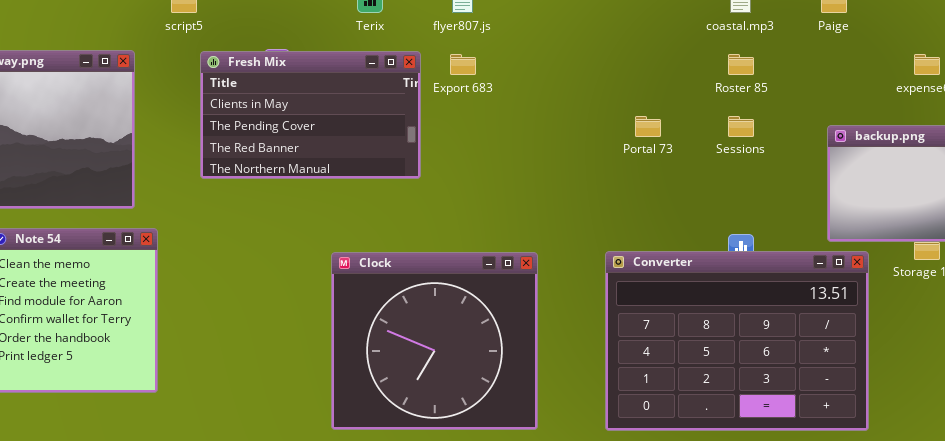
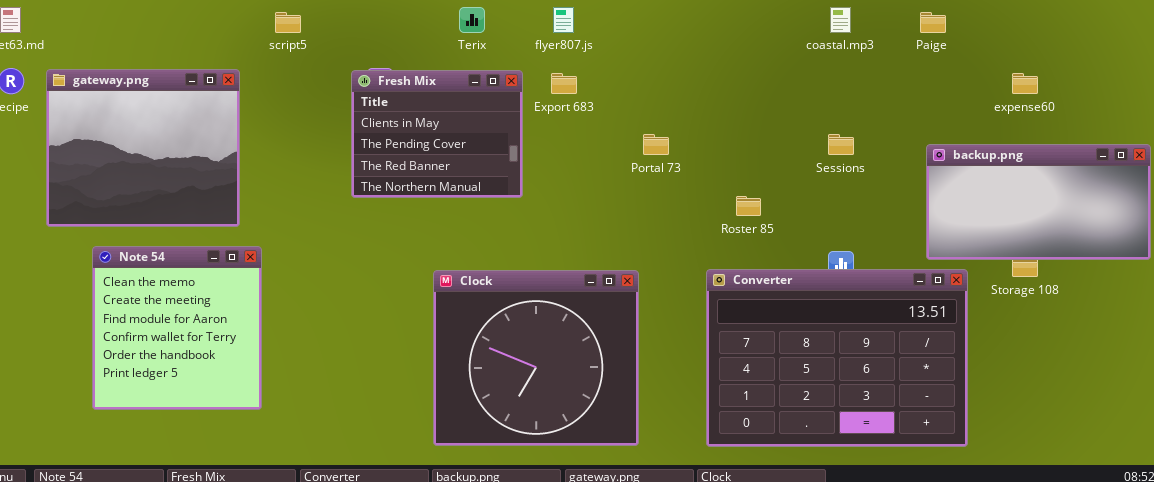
Fresh Mix: [200,51,421,179] -> [351,70,523,198], resized
Roster 85: [728,54,754,75] -> [736,196,761,216], moved
Portal 73: [635,116,661,137] -> [643,134,669,155], moved

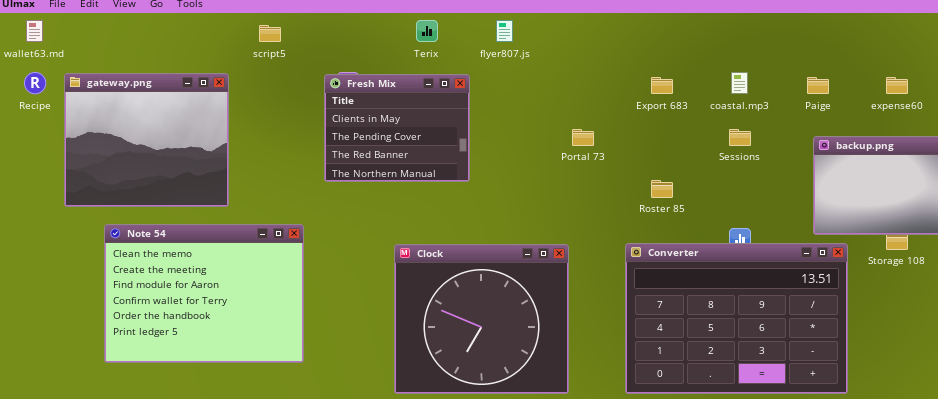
coastal.mp3: [830,7,851,33] -> [731,72,748,94], moved
Paige: [920,12,946,33] -> [807,77,829,94], moved
Export 683: [551,73,577,94] -> [651,77,673,94], moved
Note 54: [92,246,262,410] -> [104,224,304,363], resized

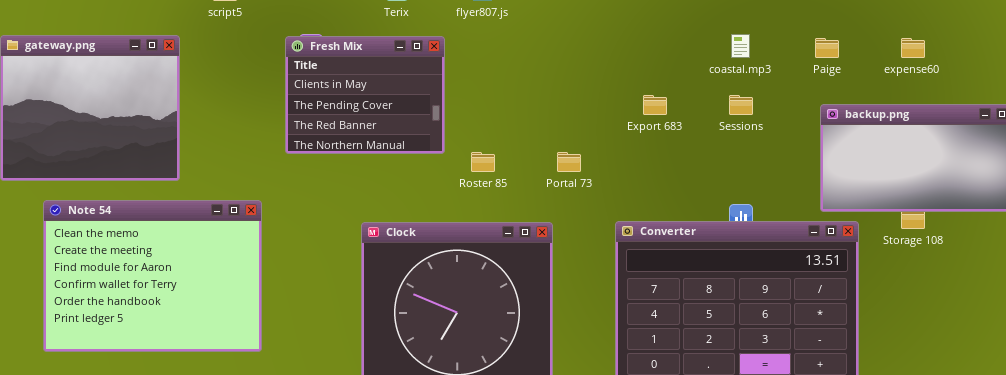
Export 683: [651,77,673,94] -> [643,95,667,115], moved
Portal 73: [572,129,594,146] -> [557,152,581,172], moved
Roster 85: [651,180,673,198] -> [471,152,495,172], moved

